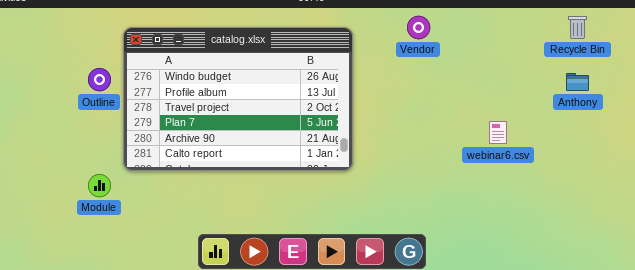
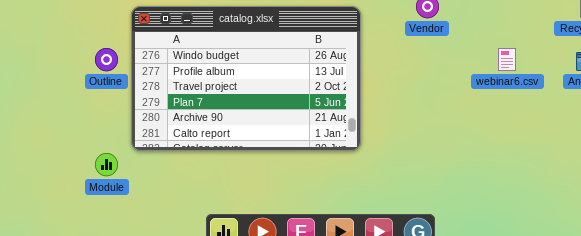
webinar6.csv: [489,121,507,144] -> [498,48,516,71], moved

